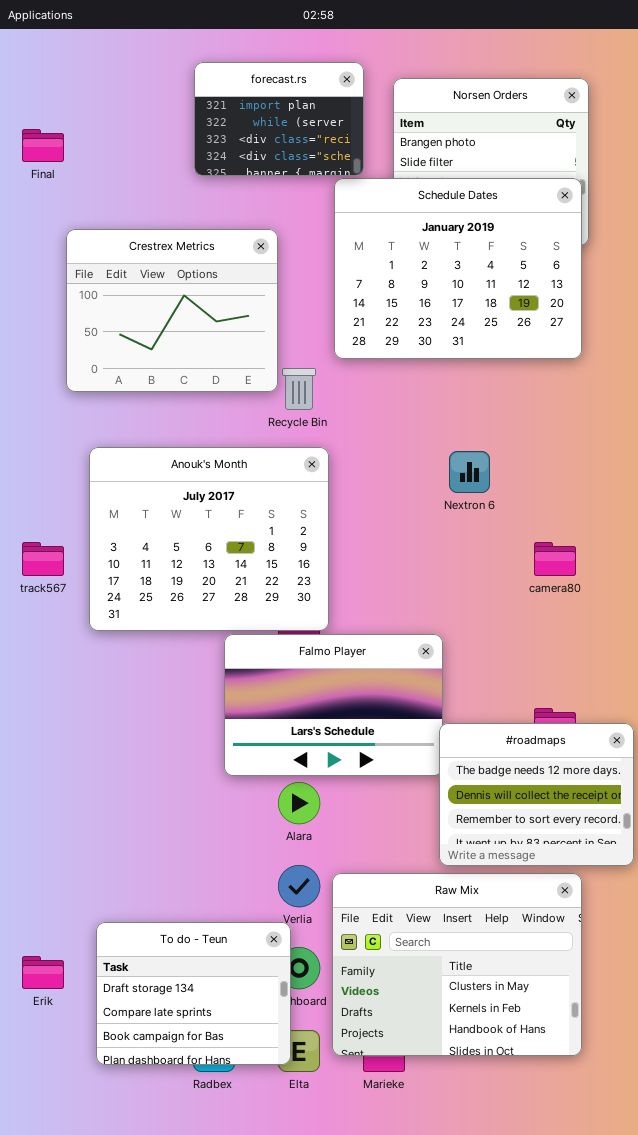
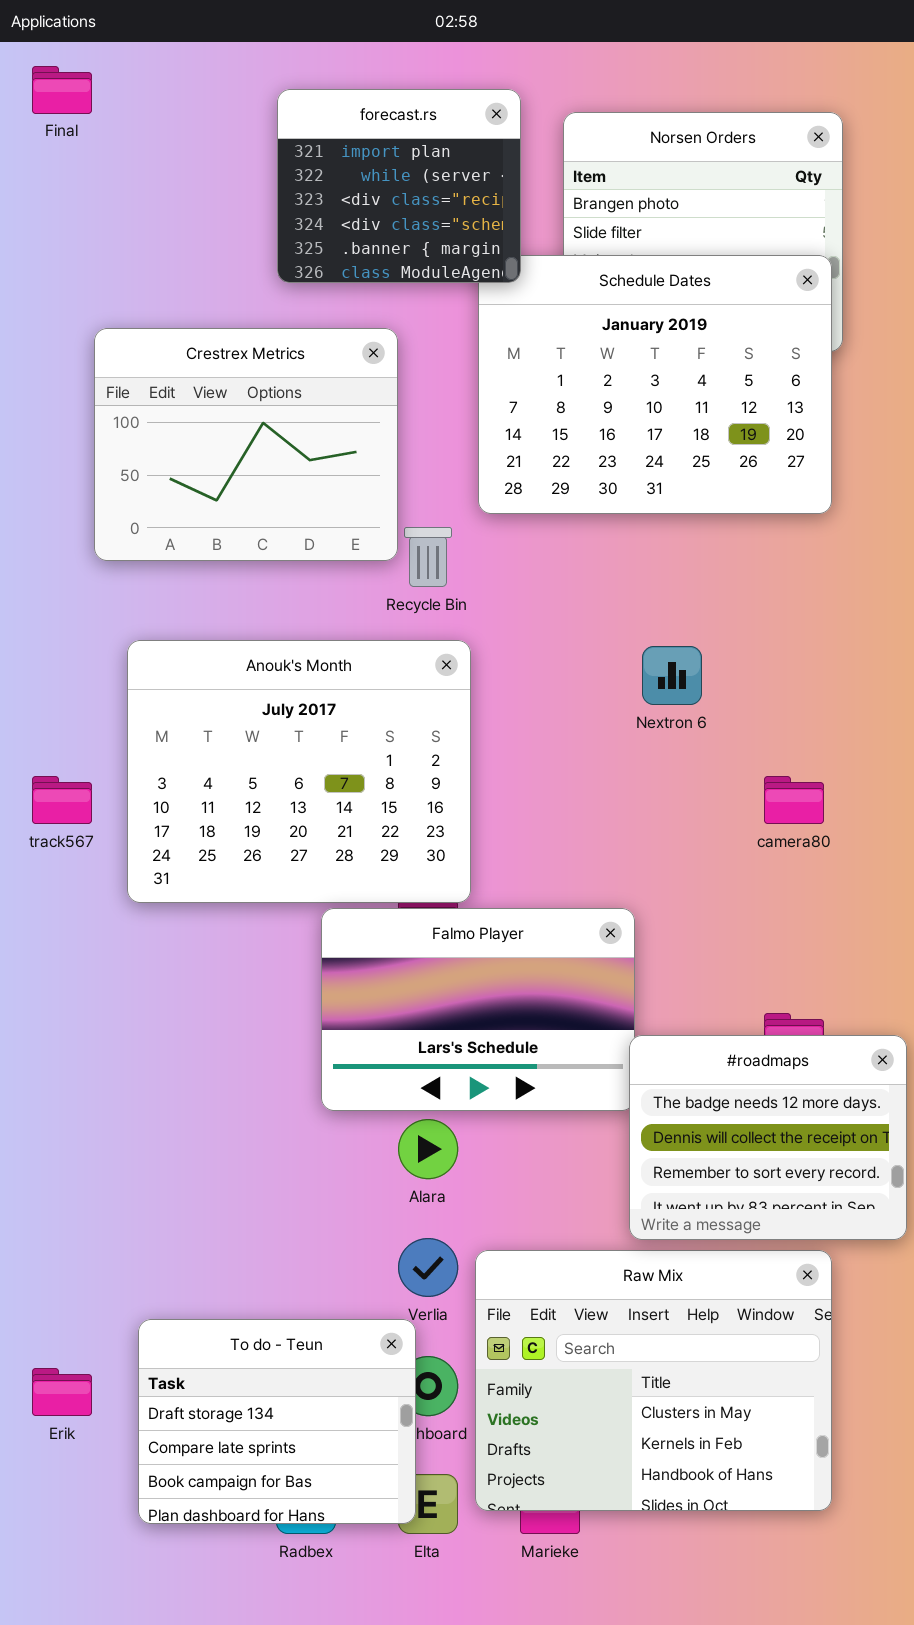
forecast.rs: [194,62,364,176] -> [277,89,521,283], resized
Final: [22,129,64,162] -> [32,66,92,114], moved

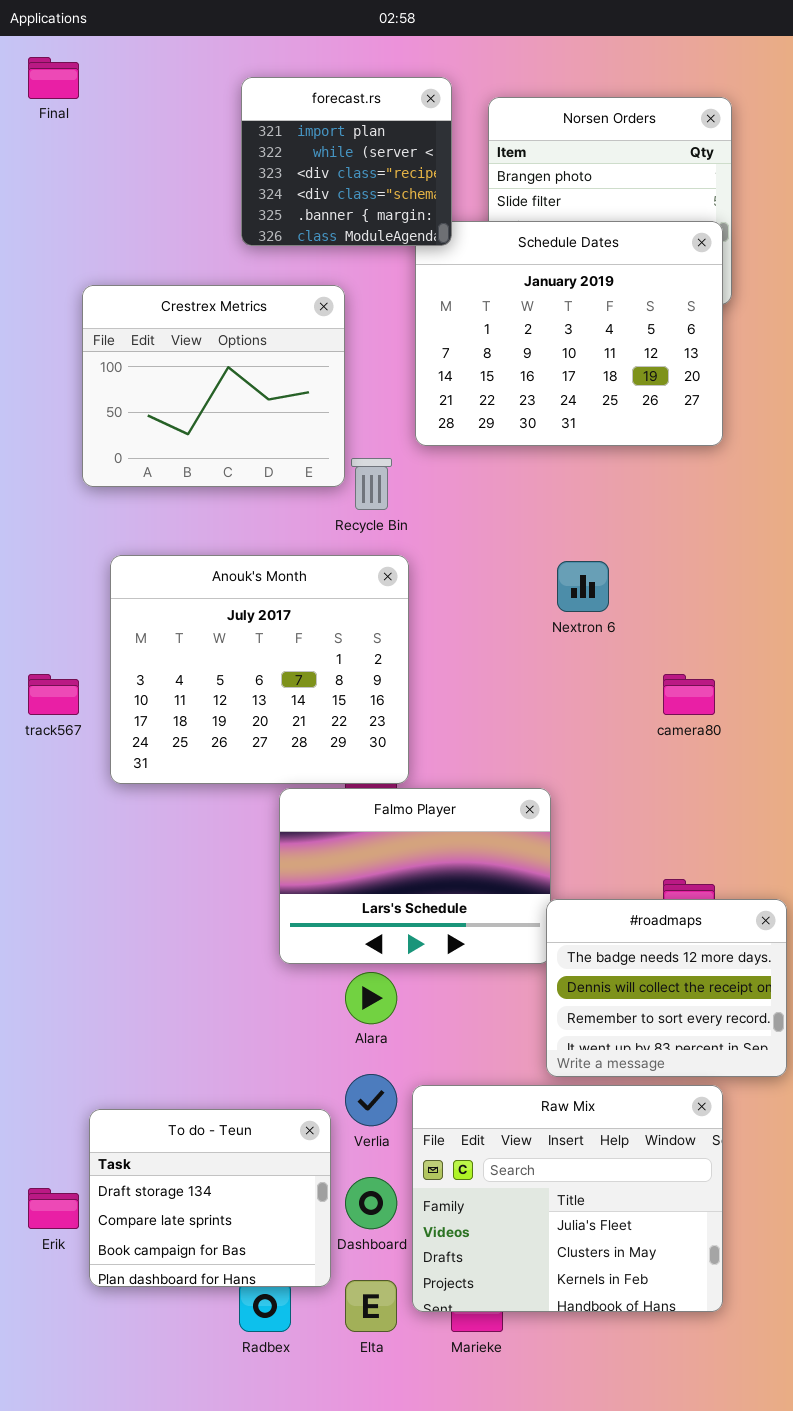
Raw Mix: [475,1250,832,1511] -> [412,1085,723,1312], scrolled up 1 row
To do - Teun: [138,1319,416,1524] -> [89,1109,331,1287], moved

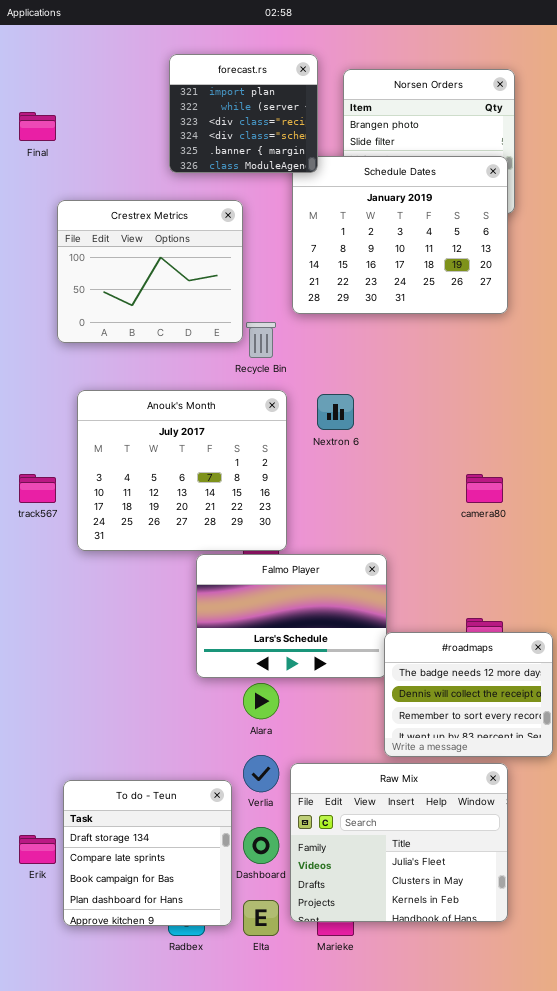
Final: [28,57,79,99] -> [19,112,56,141], moved
Nextron 6: [557,561,609,612] -> [317,394,354,430], moved
To do - Teun: [89,1109,331,1287] -> [63,780,232,926], resized

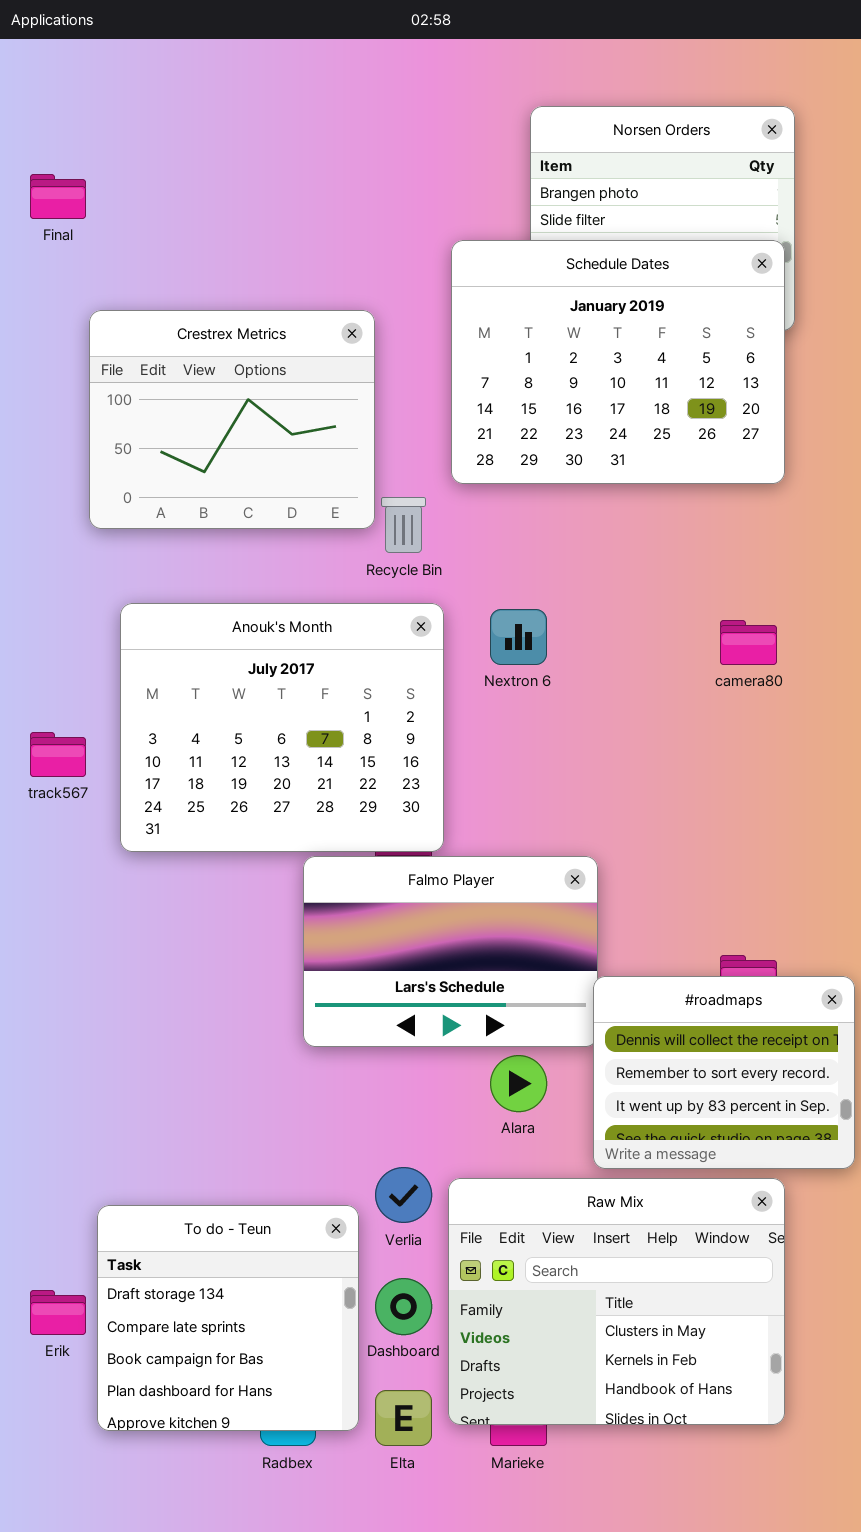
forecast.rs: [169,54,318,173] -> none, closed
camera80: [466,474,503,503] -> [720,620,777,665], moved
#roadmaps: [384,632,553,757] -> [593,976,855,1169], scrolled down 1 row
Alara: [243,683,279,719] -> [490,1055,547,1112], moved
Raw Mix: [290,763,508,922] -> [448,1178,785,1425], scrolled down 1 row

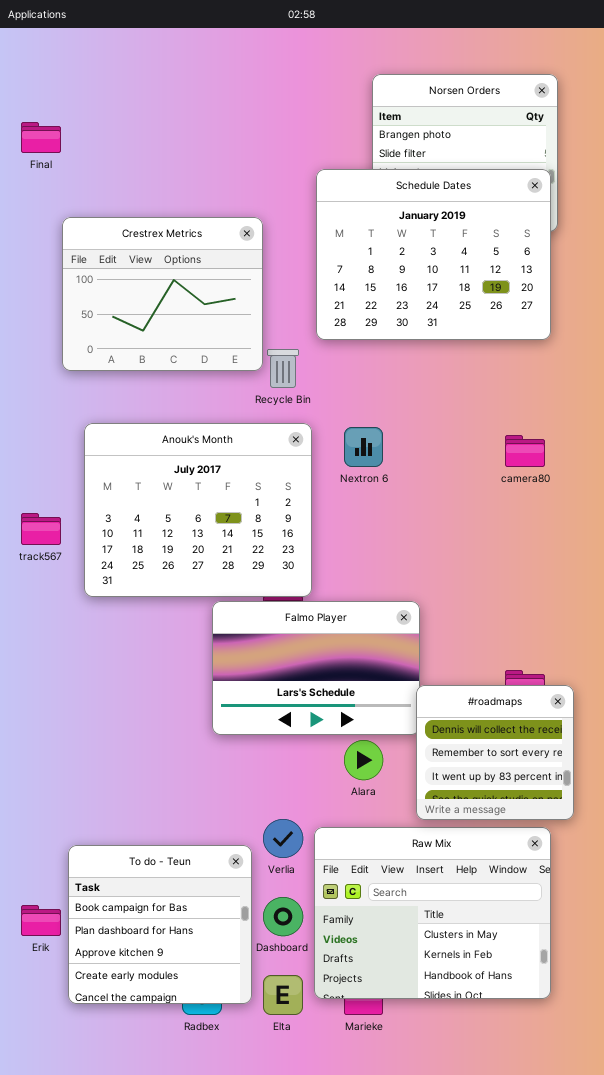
#roadmaps: [593,976,855,1169] -> [416,685,574,820], resized
To do - Teun: [97,1205,359,1431] -> [68,845,252,1004], scrolled down 2 rows

